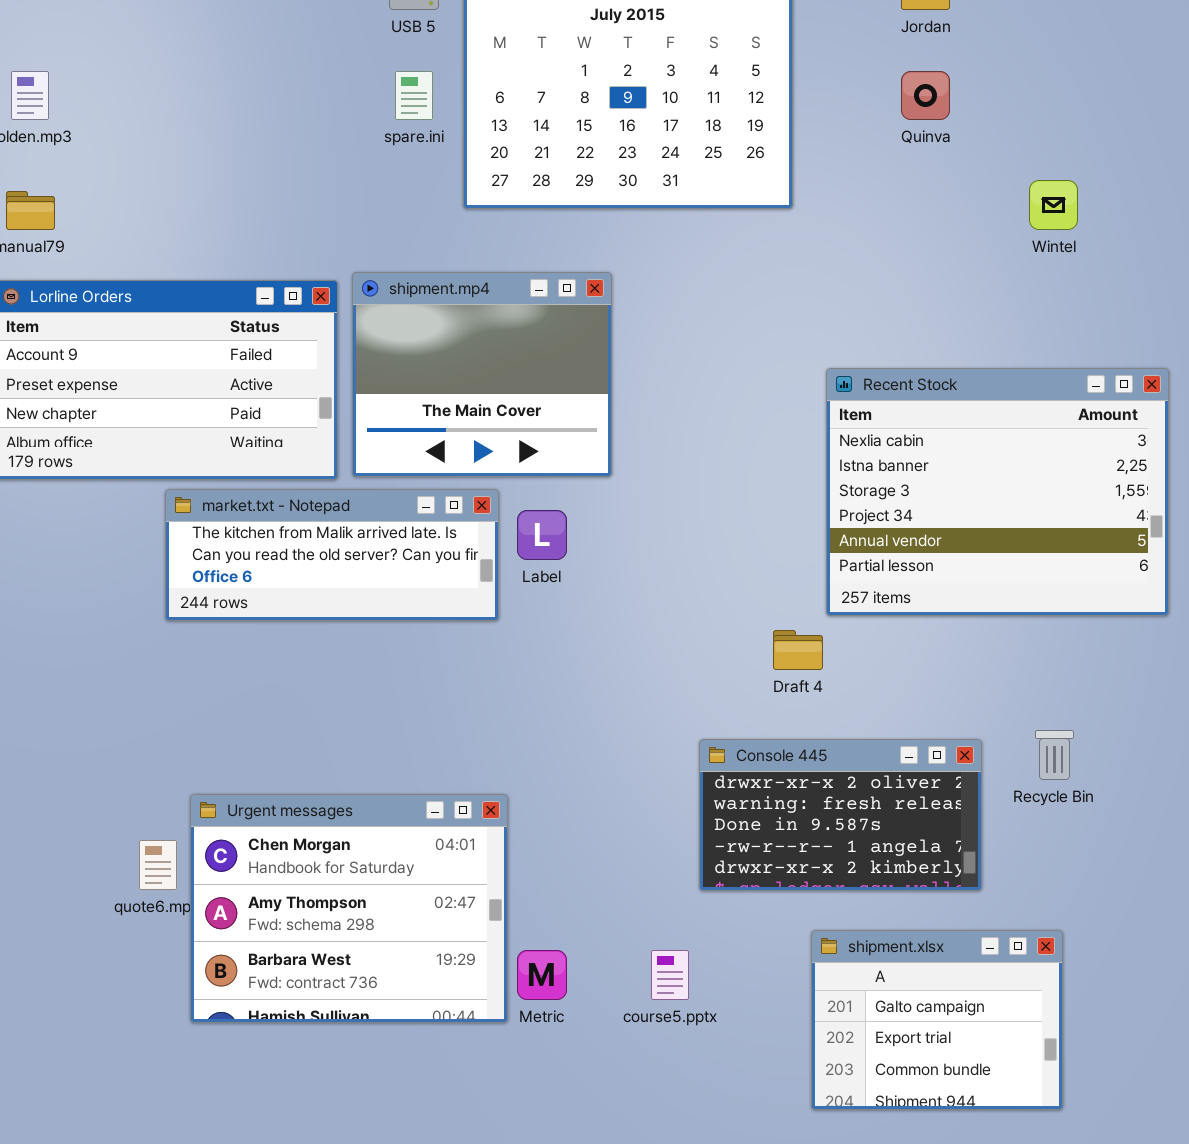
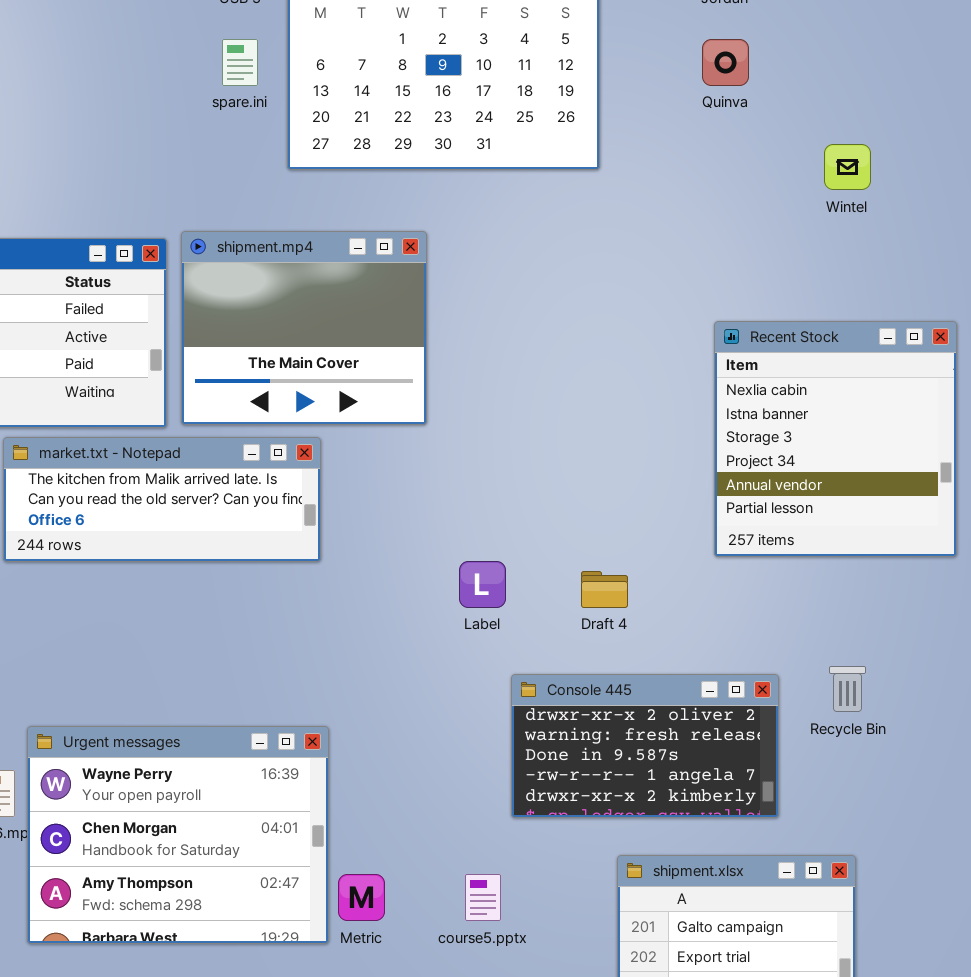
Recent Stock: [826,368,1169,616] -> [714,321,957,557], resized
Label: [517,510,567,560] -> [459,561,506,608], moved
Urgent messages: [190,794,508,1023] -> [27,726,329,944], scrolled up 1 row

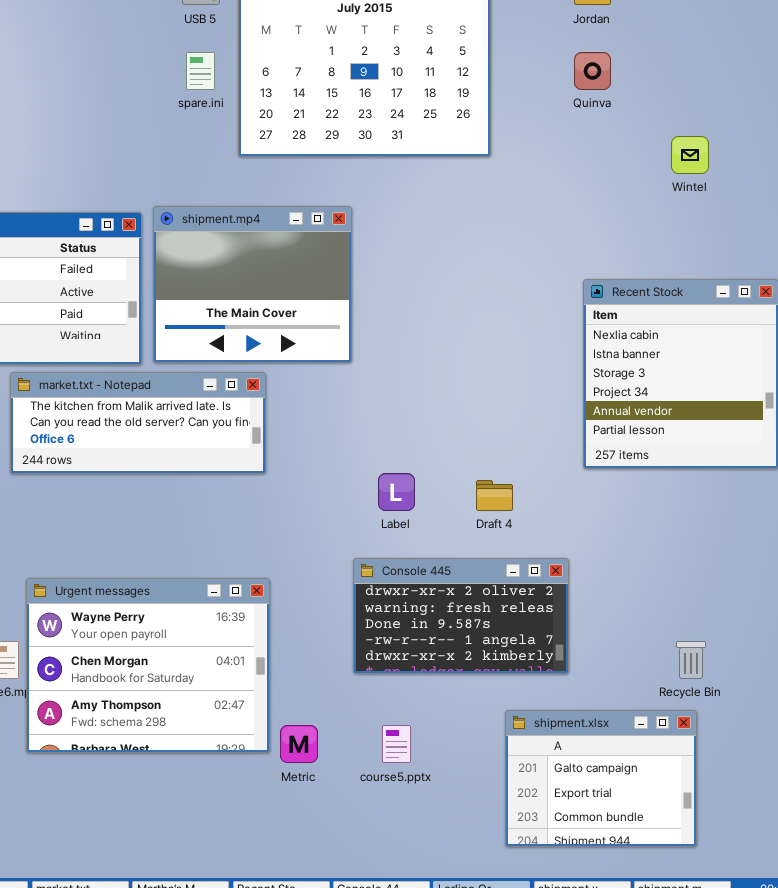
Recycle Bin: [829,666,866,712] -> [676,641,706,679], moved
Console 445: [511,674,779,818] -> [353,558,569,674], moved
Urgent messages: [27,726,329,944] -> [26,578,270,753], moved

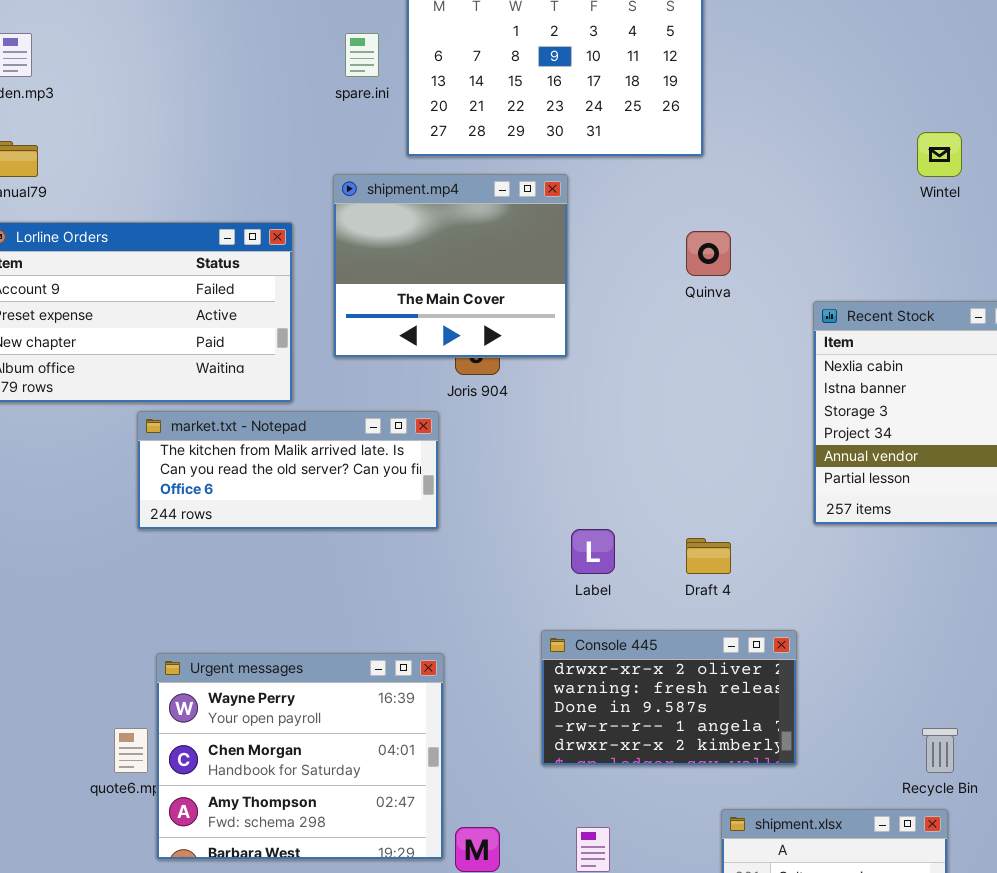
Quinva: [574,52,611,90] -> [686,231,731,276], moved
shipment.mp4: [153,206,352,363] -> [333,174,568,358], moved

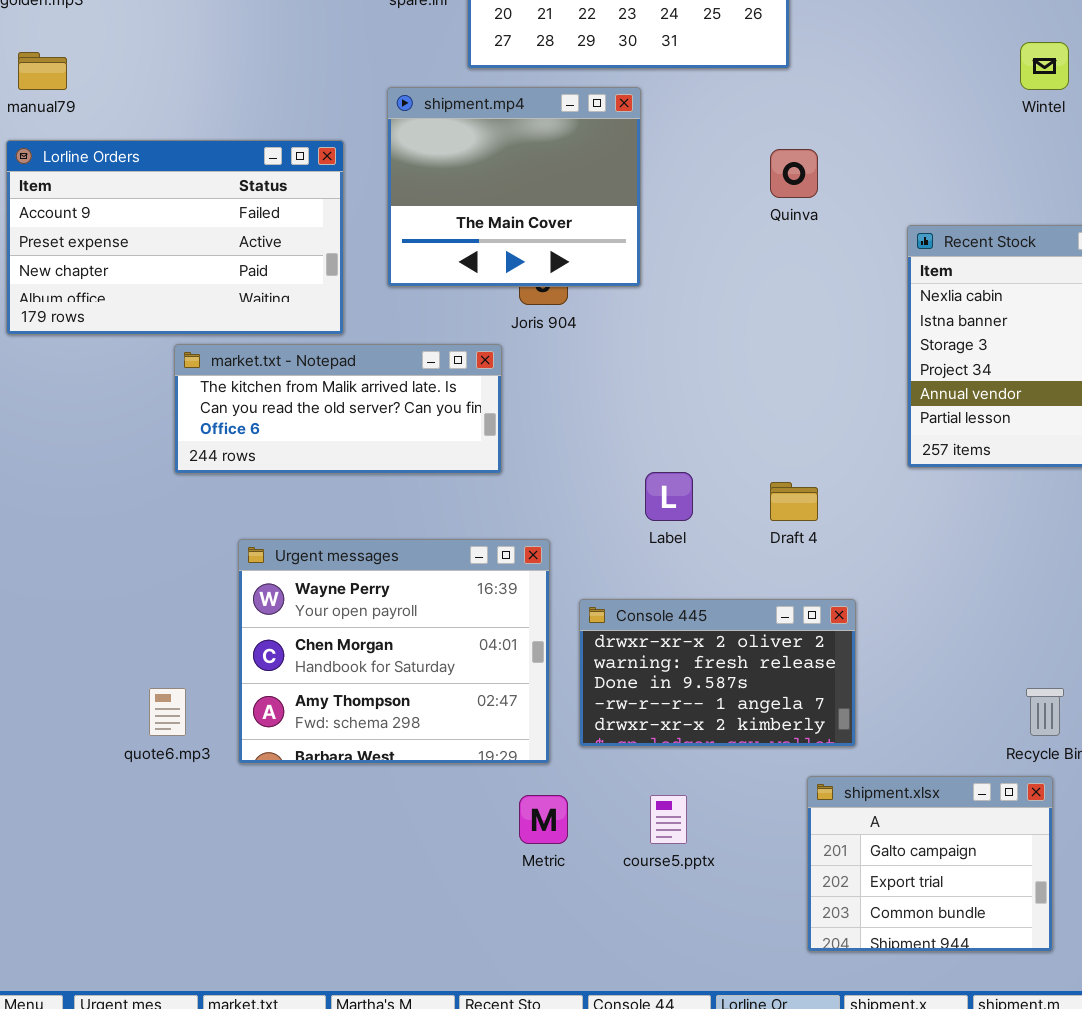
Console 445: [541,630,797,766] -> [579,599,856,747], moved
Urgent messages: [156,653,444,860] -> [238,539,550,764], moved

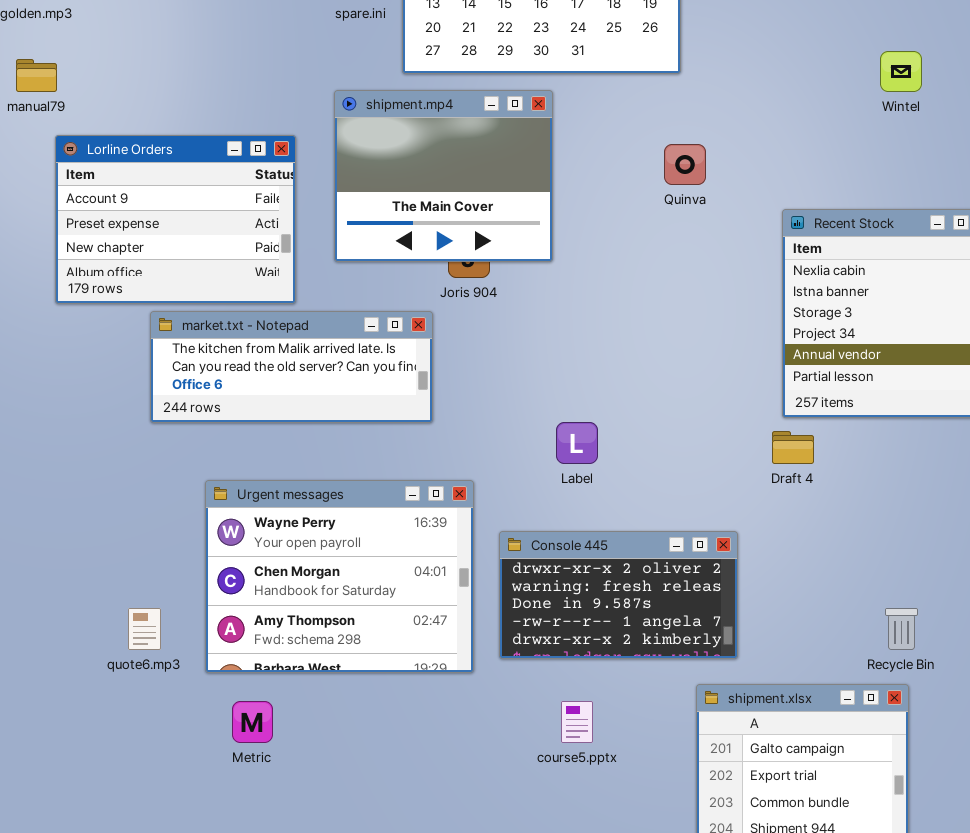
Lorline Orders: [6,140,344,335] -> [55,135,296,304], resized
Draft 4: [770,482,818,521] -> [772,431,814,464], moved
Metric: [519,795,568,844] -> [232,701,273,743], moved

